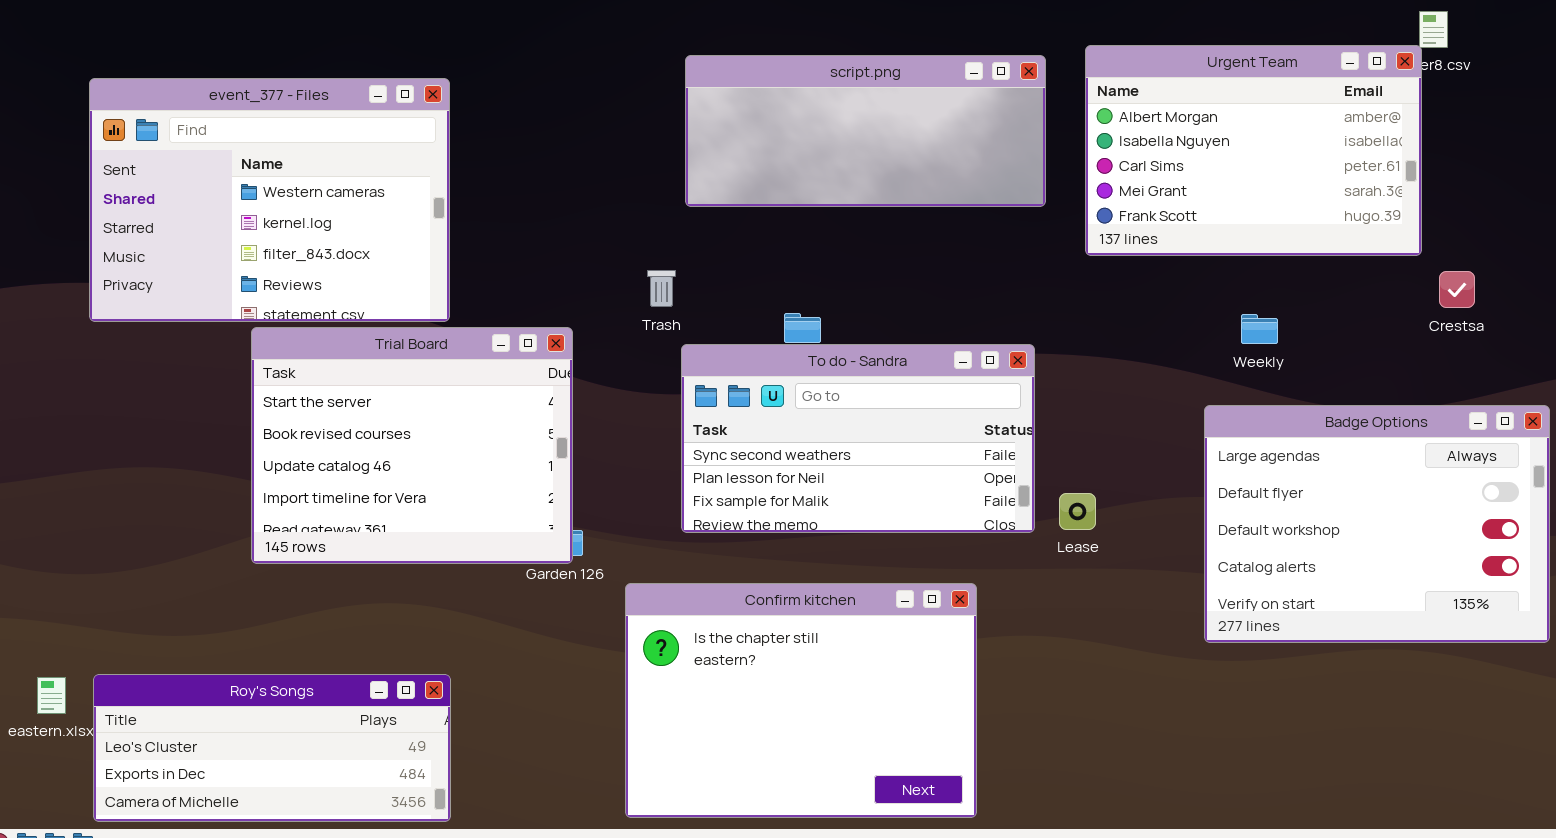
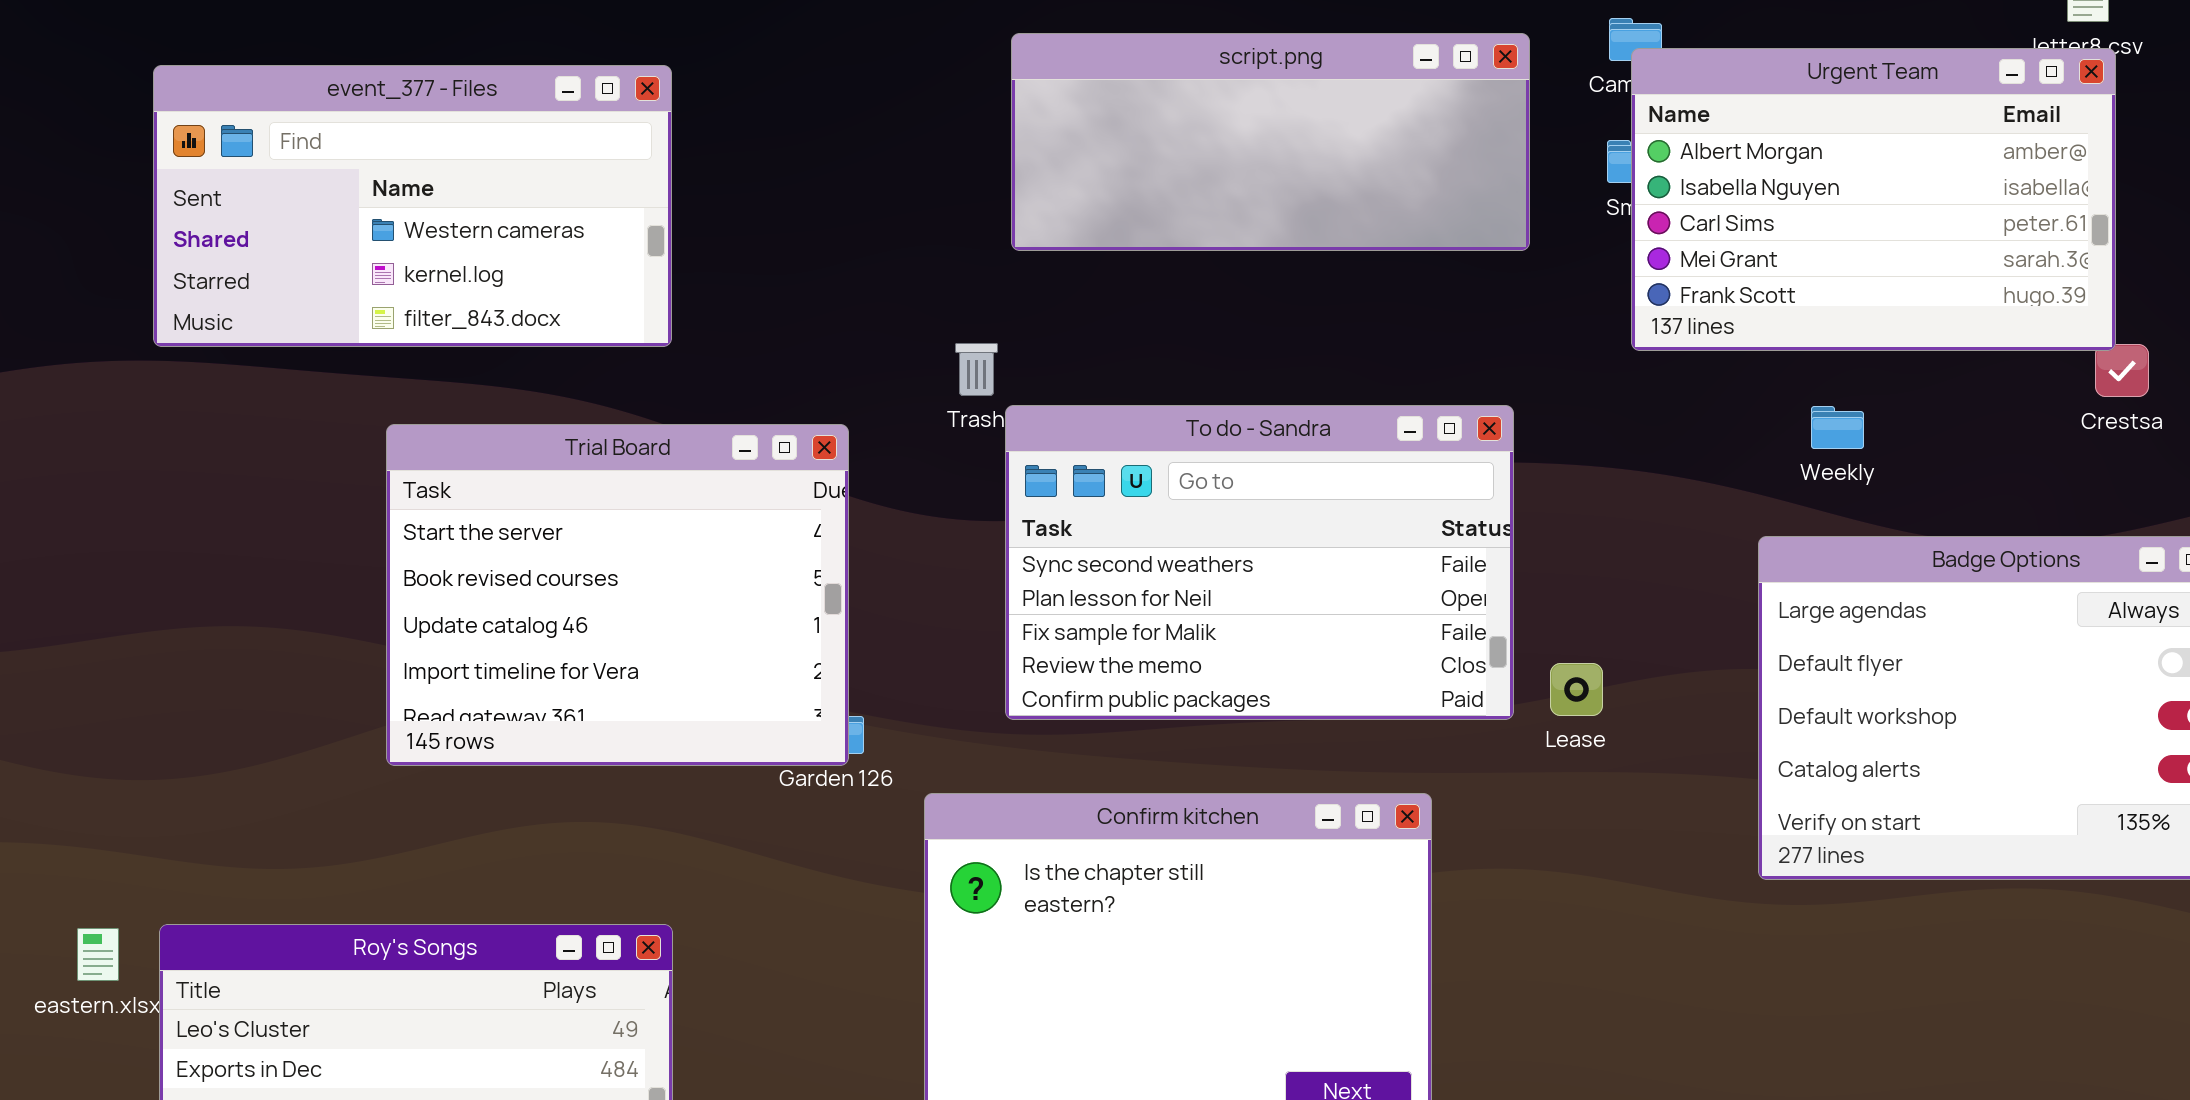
Urgent Team: [1085,45,1422,256] -> [1631,48,2116,351], moved
event_377 - Files: [89,78,450,322] -> [153,65,672,347], resized
To do - Sandra: [681,344,1035,533] -> [1005,405,1514,720], resized

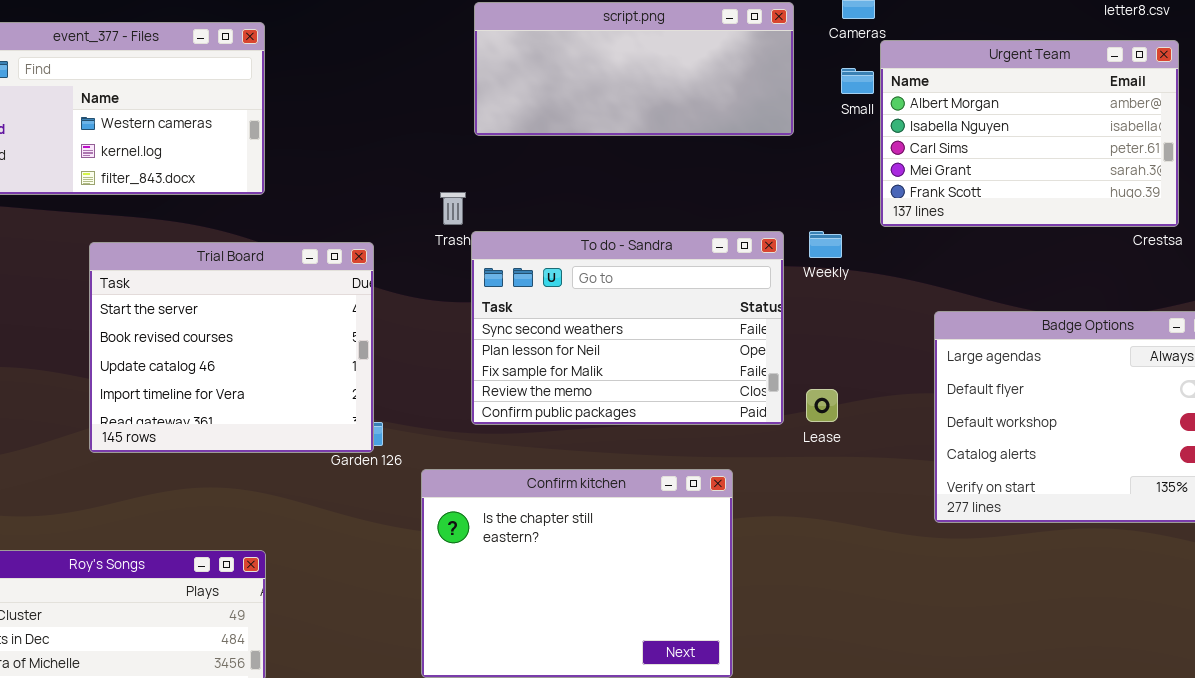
Urgent Team: [1631,48,2116,351] -> [880,40,1179,227], moved
Weekly: [1811,406,1864,449] -> [809,231,842,258], moved

